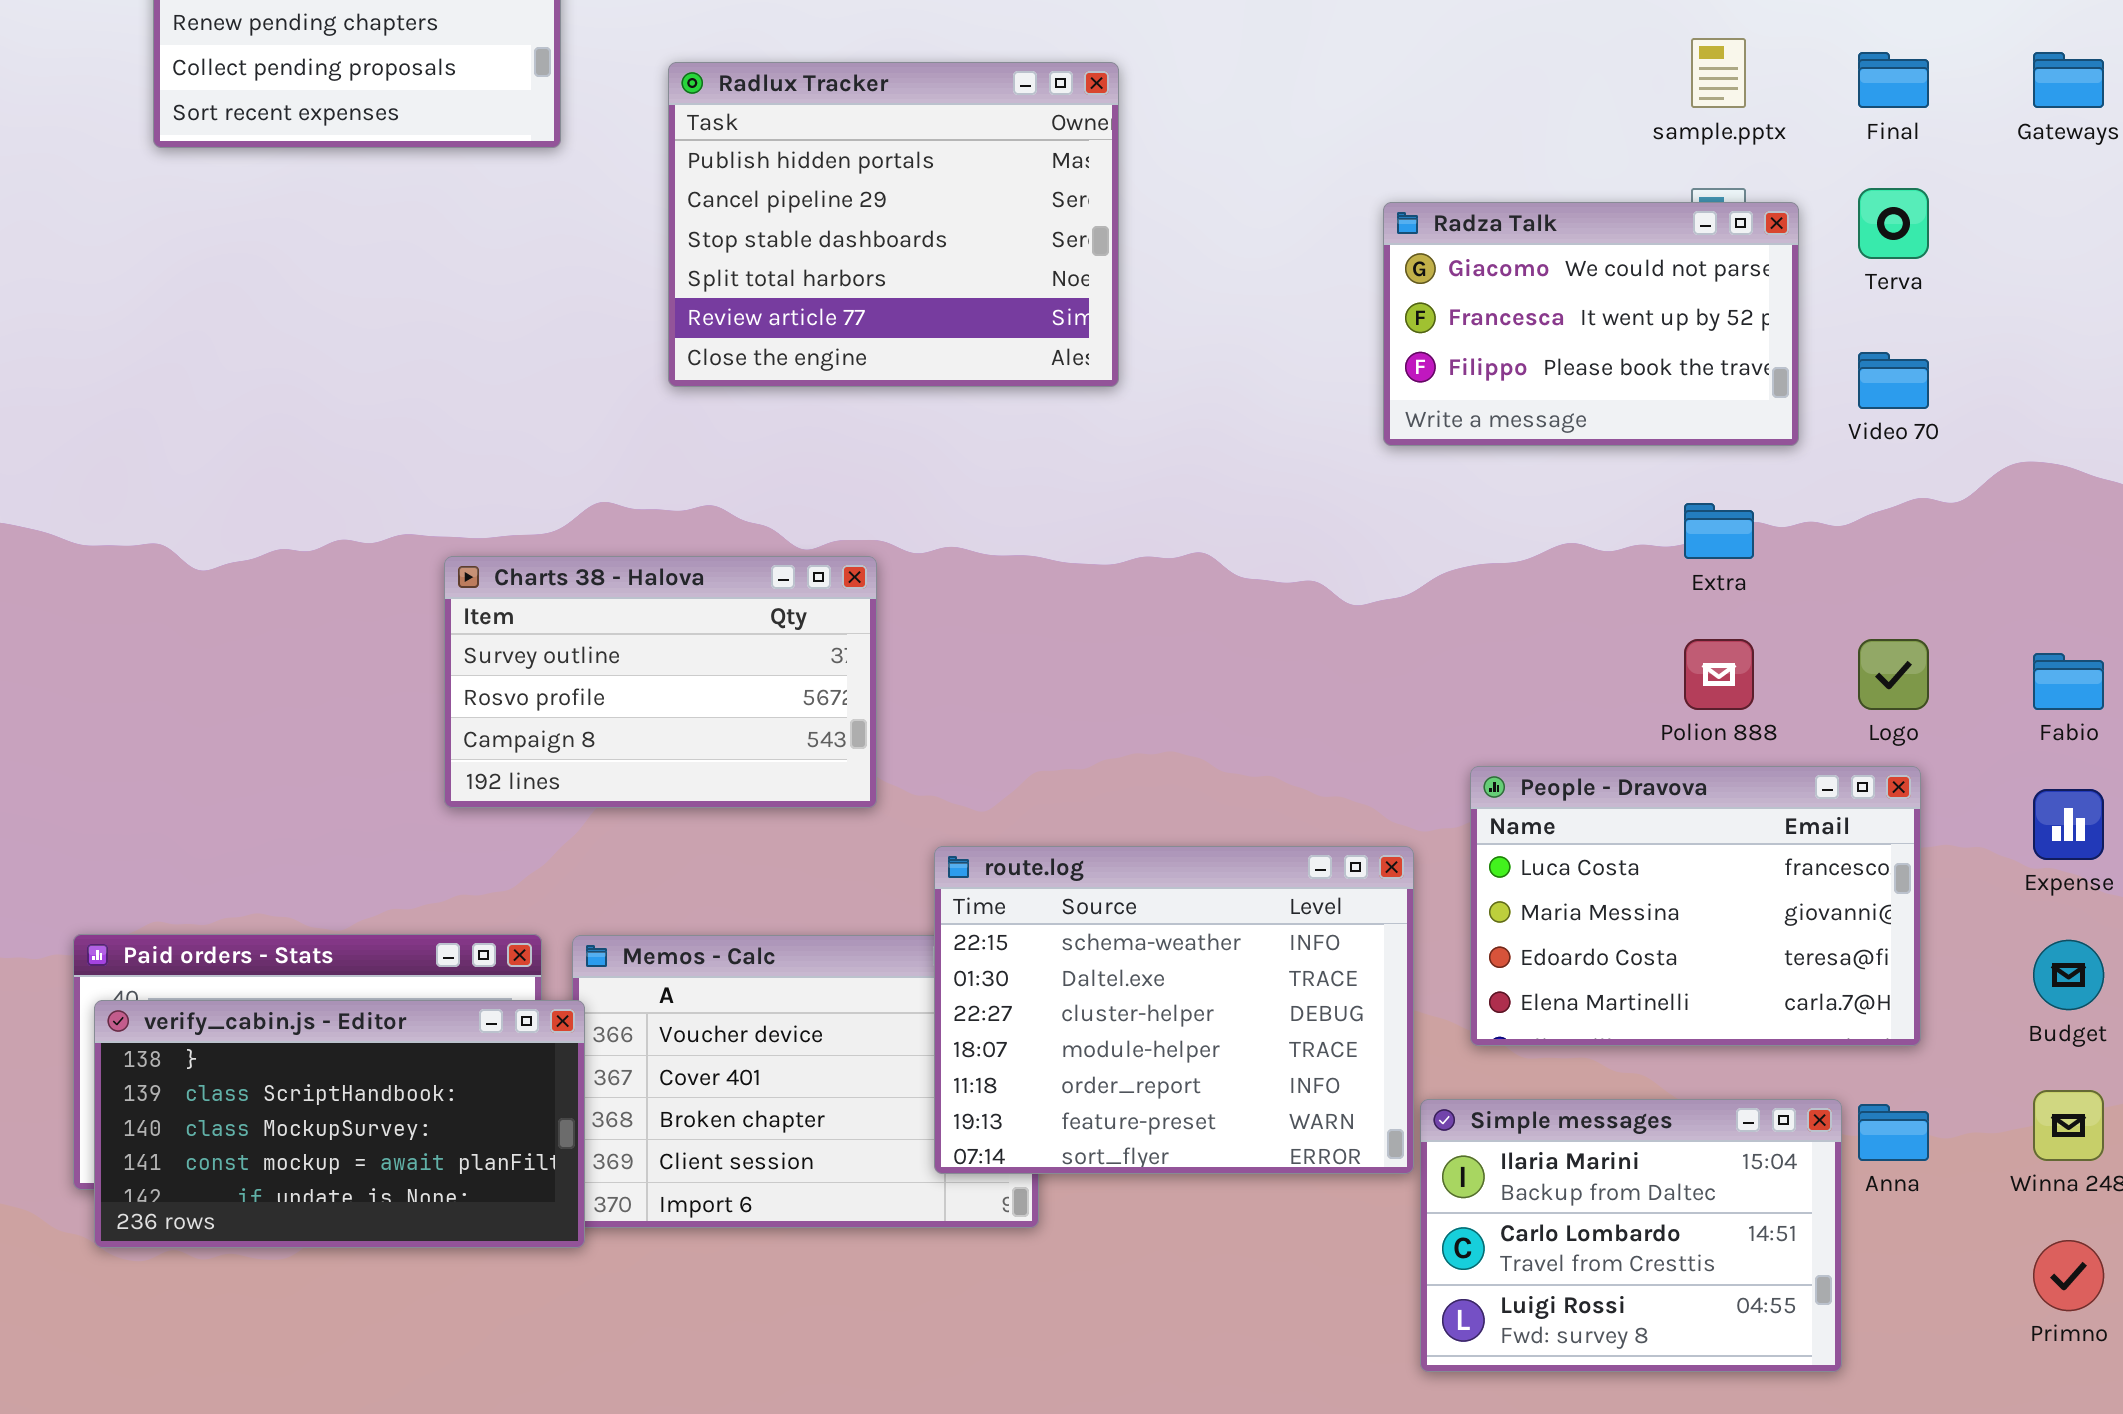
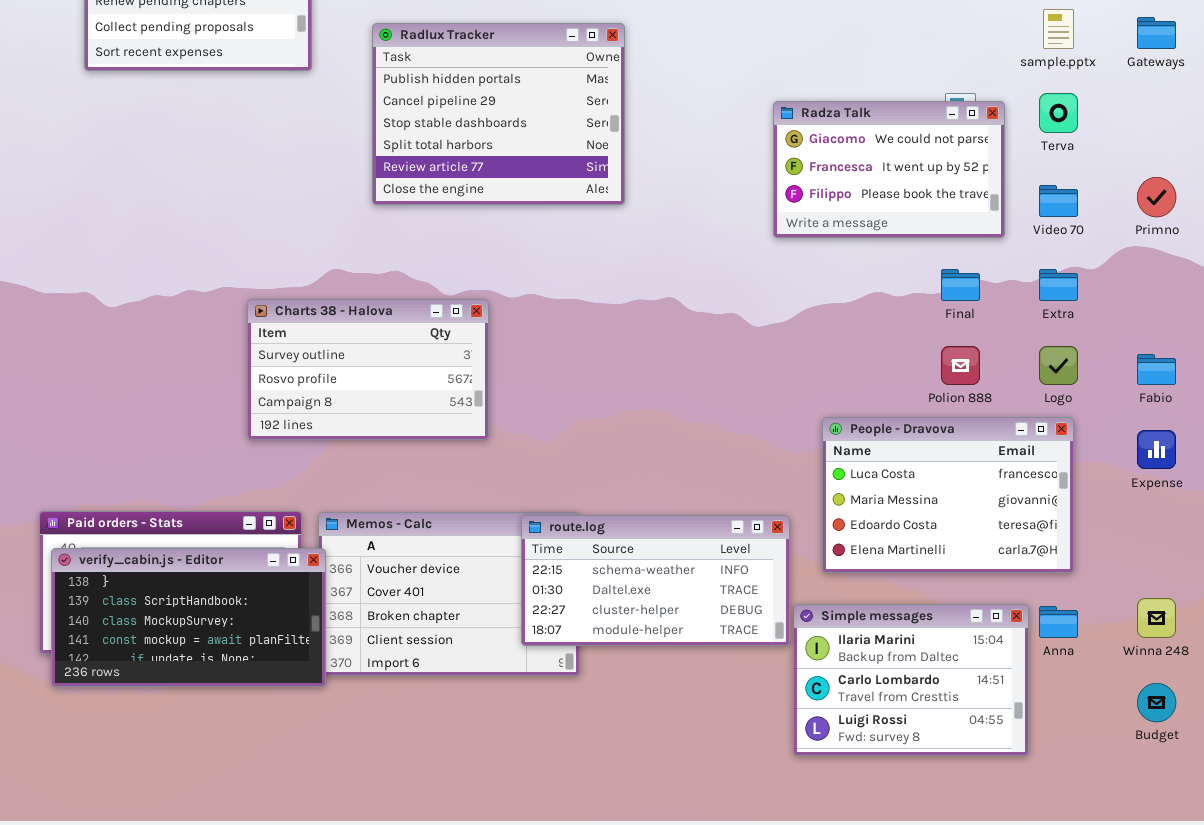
sample.pptx: [1691,38,1746,108] -> [1043,9,1074,49], moved
Final: [1858,52,1929,108] -> [941,269,980,301], moved
Extra: [1684,503,1754,559] -> [1039,269,1078,301], moved
route.log: [934,846,1414,1174] -> [521,515,790,646], resized
Budget: [2033,940,2104,1010] -> [1137,683,1176,722], moved
Primno: [2033,1240,2104,1311] -> [1137,177,1176,217], moved

